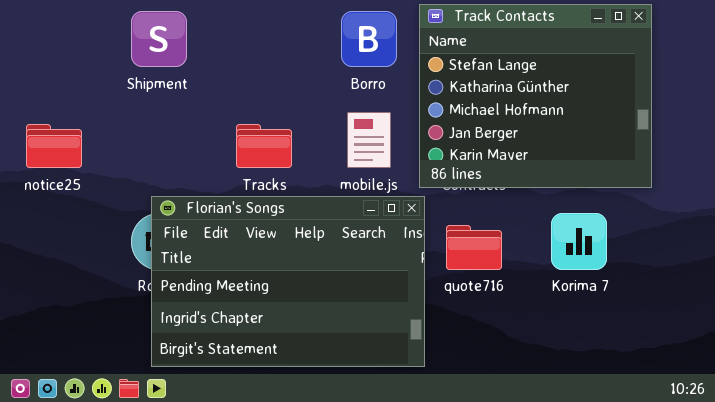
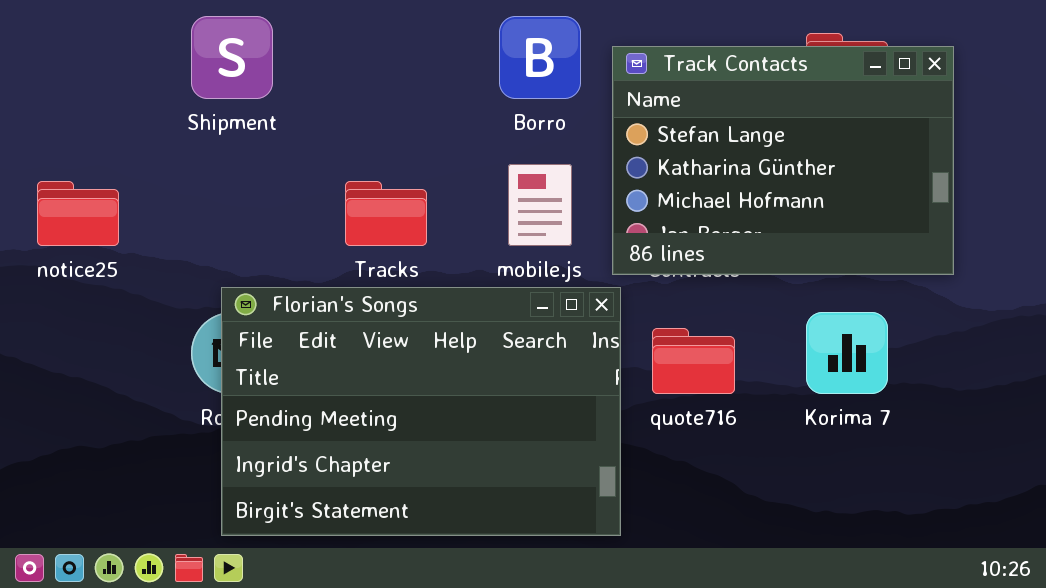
Track Contacts: [419,4,652,188] -> [612,46,954,275], resized

